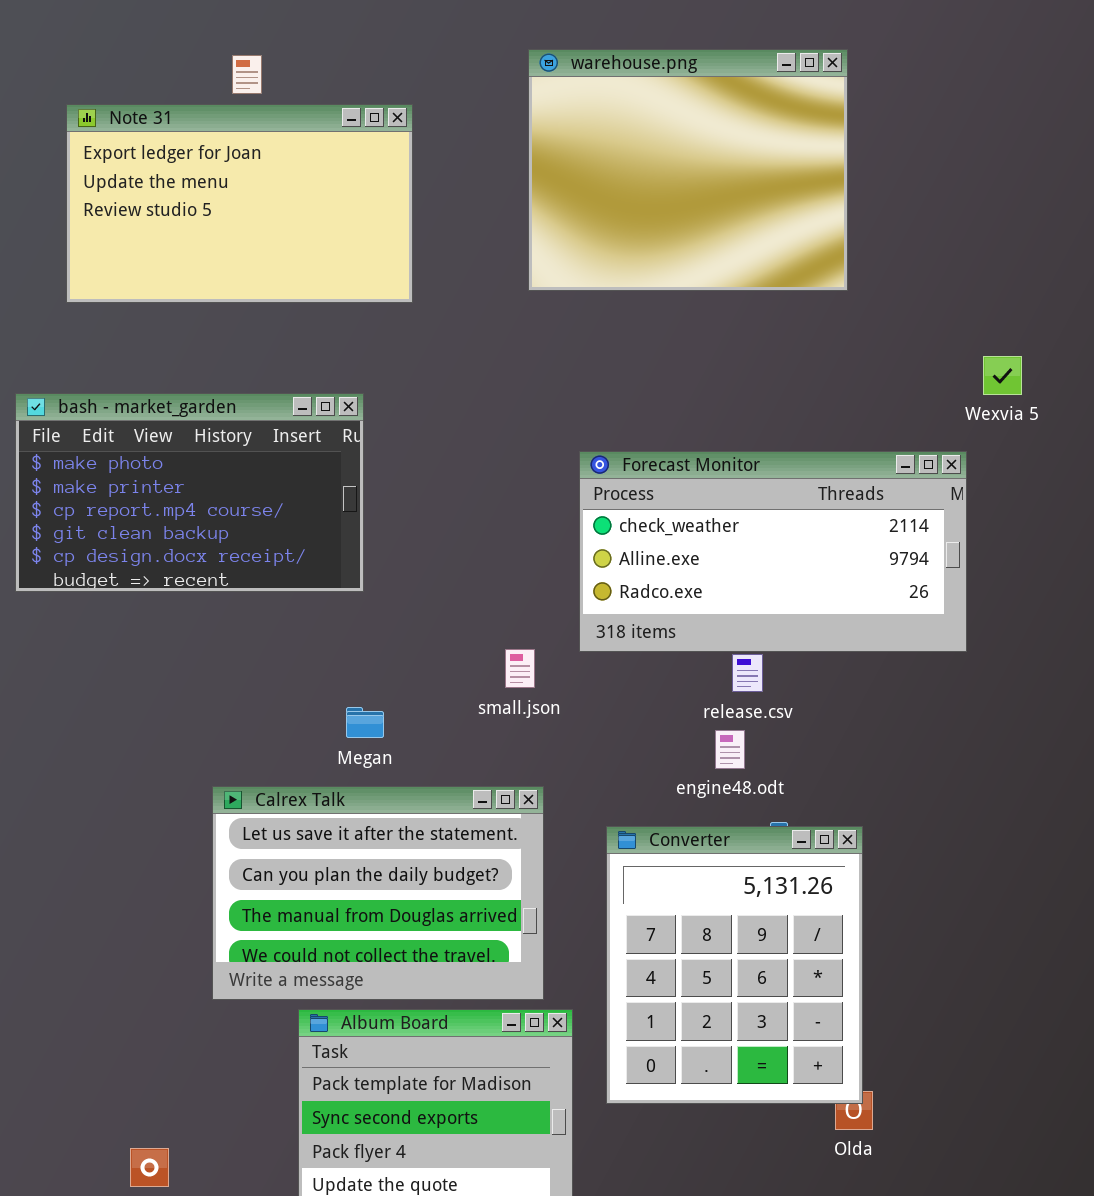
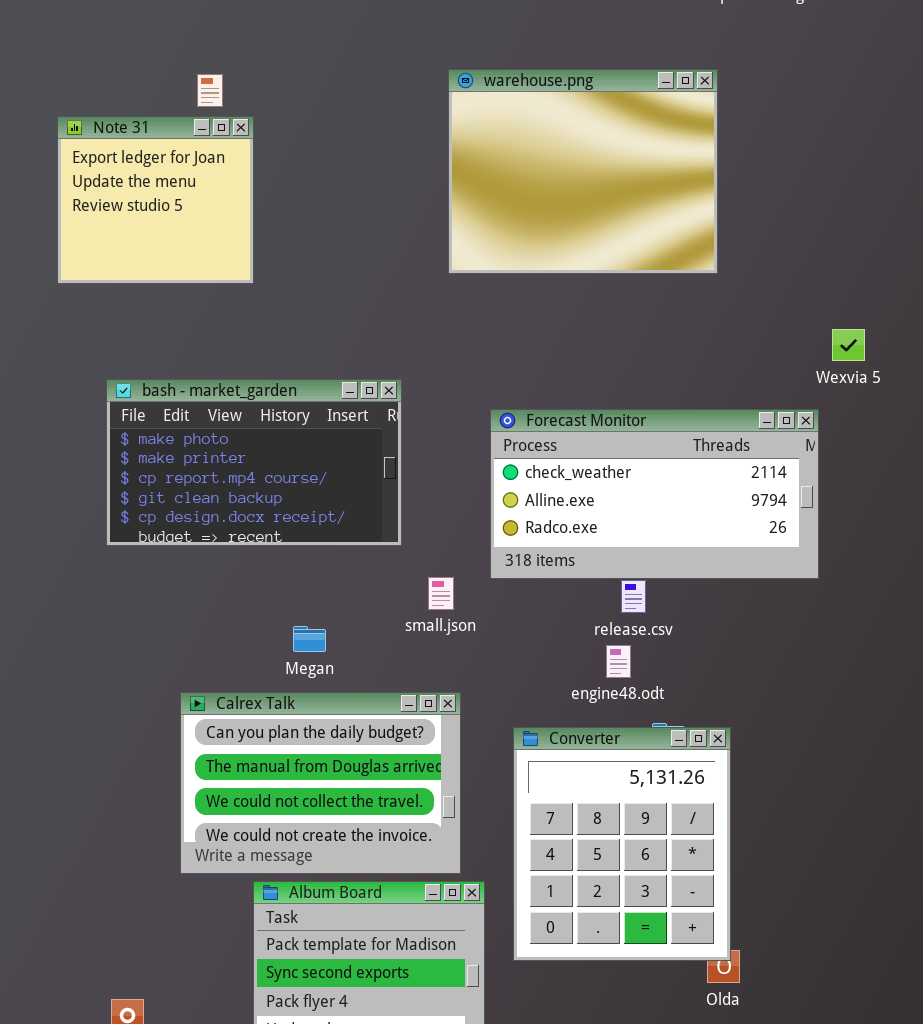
Note 31: [66,104,413,303] -> [57,116,254,284], resized
bash - market_garden: [15,393,364,592] -> [106,379,402,546], moved
Calrex Talk: [212,786,544,1000] -> [180,692,461,874], scrolled down 1 row

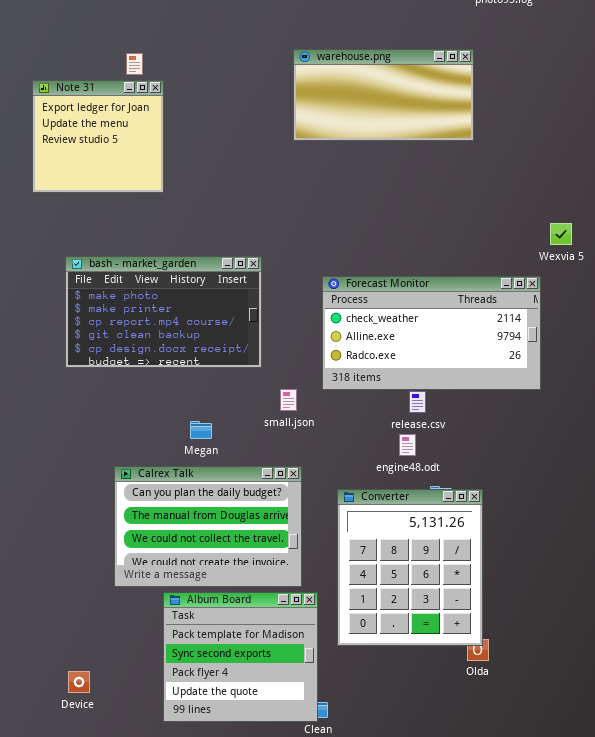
warehouse.png: [448,69,718,274] -> [293,49,474,141], resized

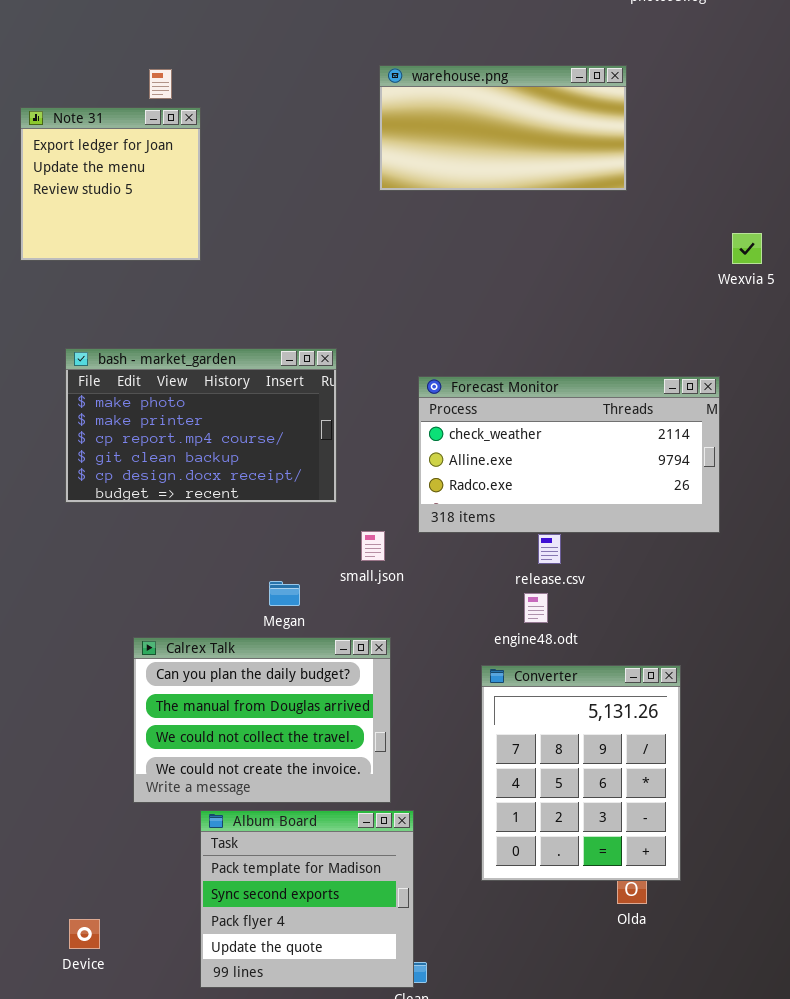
Wexvia 5: [550,223,572,245] -> [732,233,762,264], moved
Megan: [190,421,212,439] -> [269,581,300,606], moved
Converter: [337,489,483,646] -> [481,665,681,881], moved

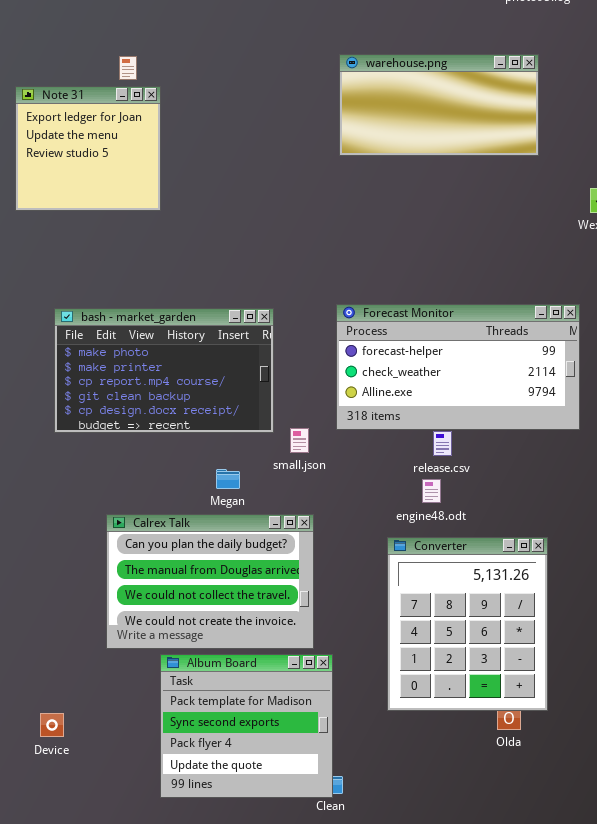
warehouse.png: [379,65,627,191] -> [339,54,539,156], moved
bash - market_garden: [65,348,337,503] -> [54,308,274,433], moved
Forecast Monitor: [418,376,720,533] -> [336,304,580,430], scrolled up 1 row
Device: [69,919,100,949] -> [40,713,64,737], moved

